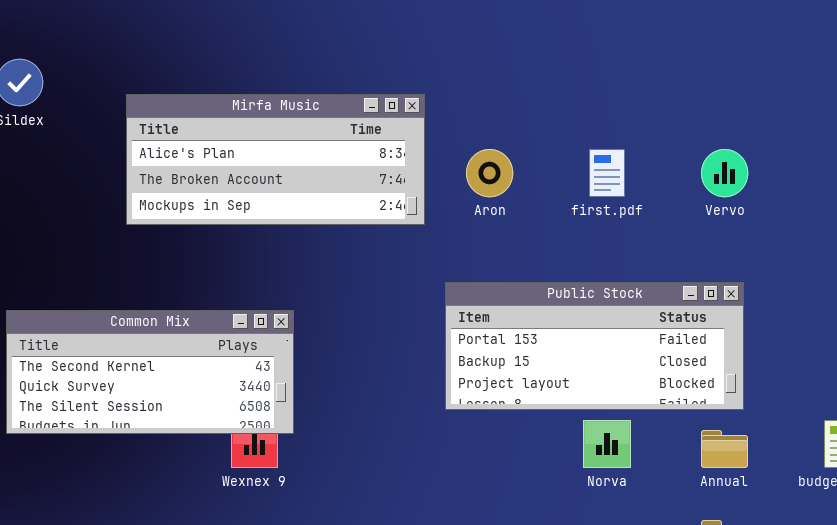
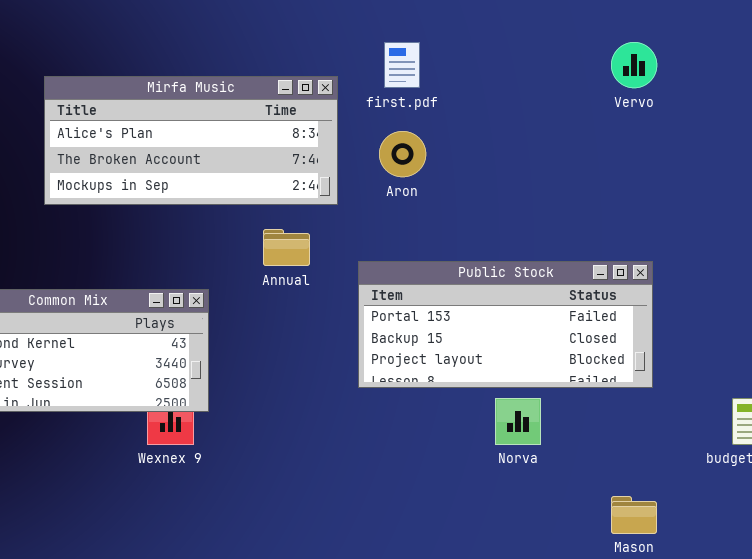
first.pdf: [589,149,625,197] -> [384,42,420,88], moved
Vervo: [701,149,748,197] -> [611,42,657,88], moved
Annual: [701,430,748,468] -> [263,229,310,266], moved

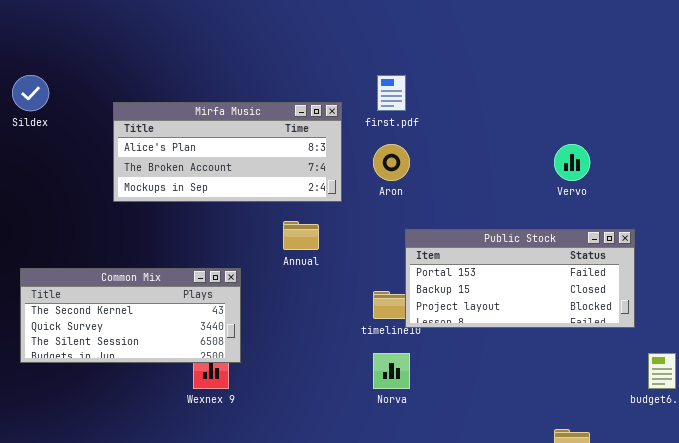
Vervo: [611,42,657,88] -> [554,144,590,181], moved
Public Stock: [358,261,653,388] -> [405,229,635,328], moved
Norva: [495,398,541,445] -> [373,353,410,389], moved

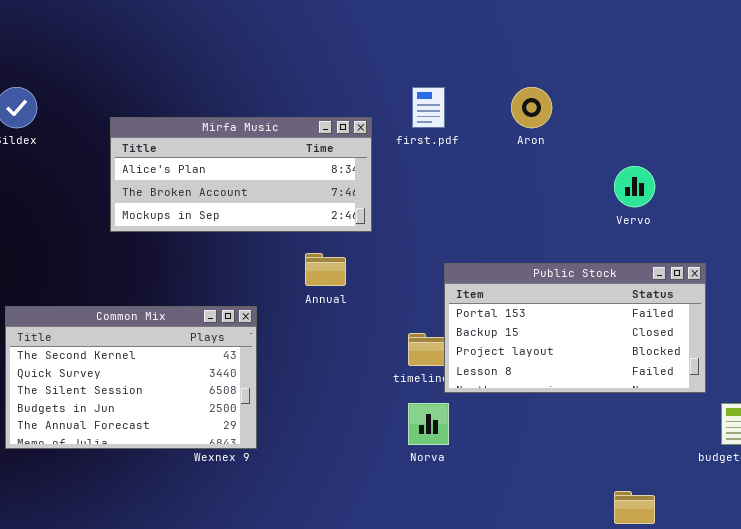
Aron: [373,144,410,181] -> [511,87,552,128], moved
Public Stock: [405,229,635,328] -> [444,263,706,393], resized
Common Mix: [20,268,241,363] -> [5,306,257,449], resized

